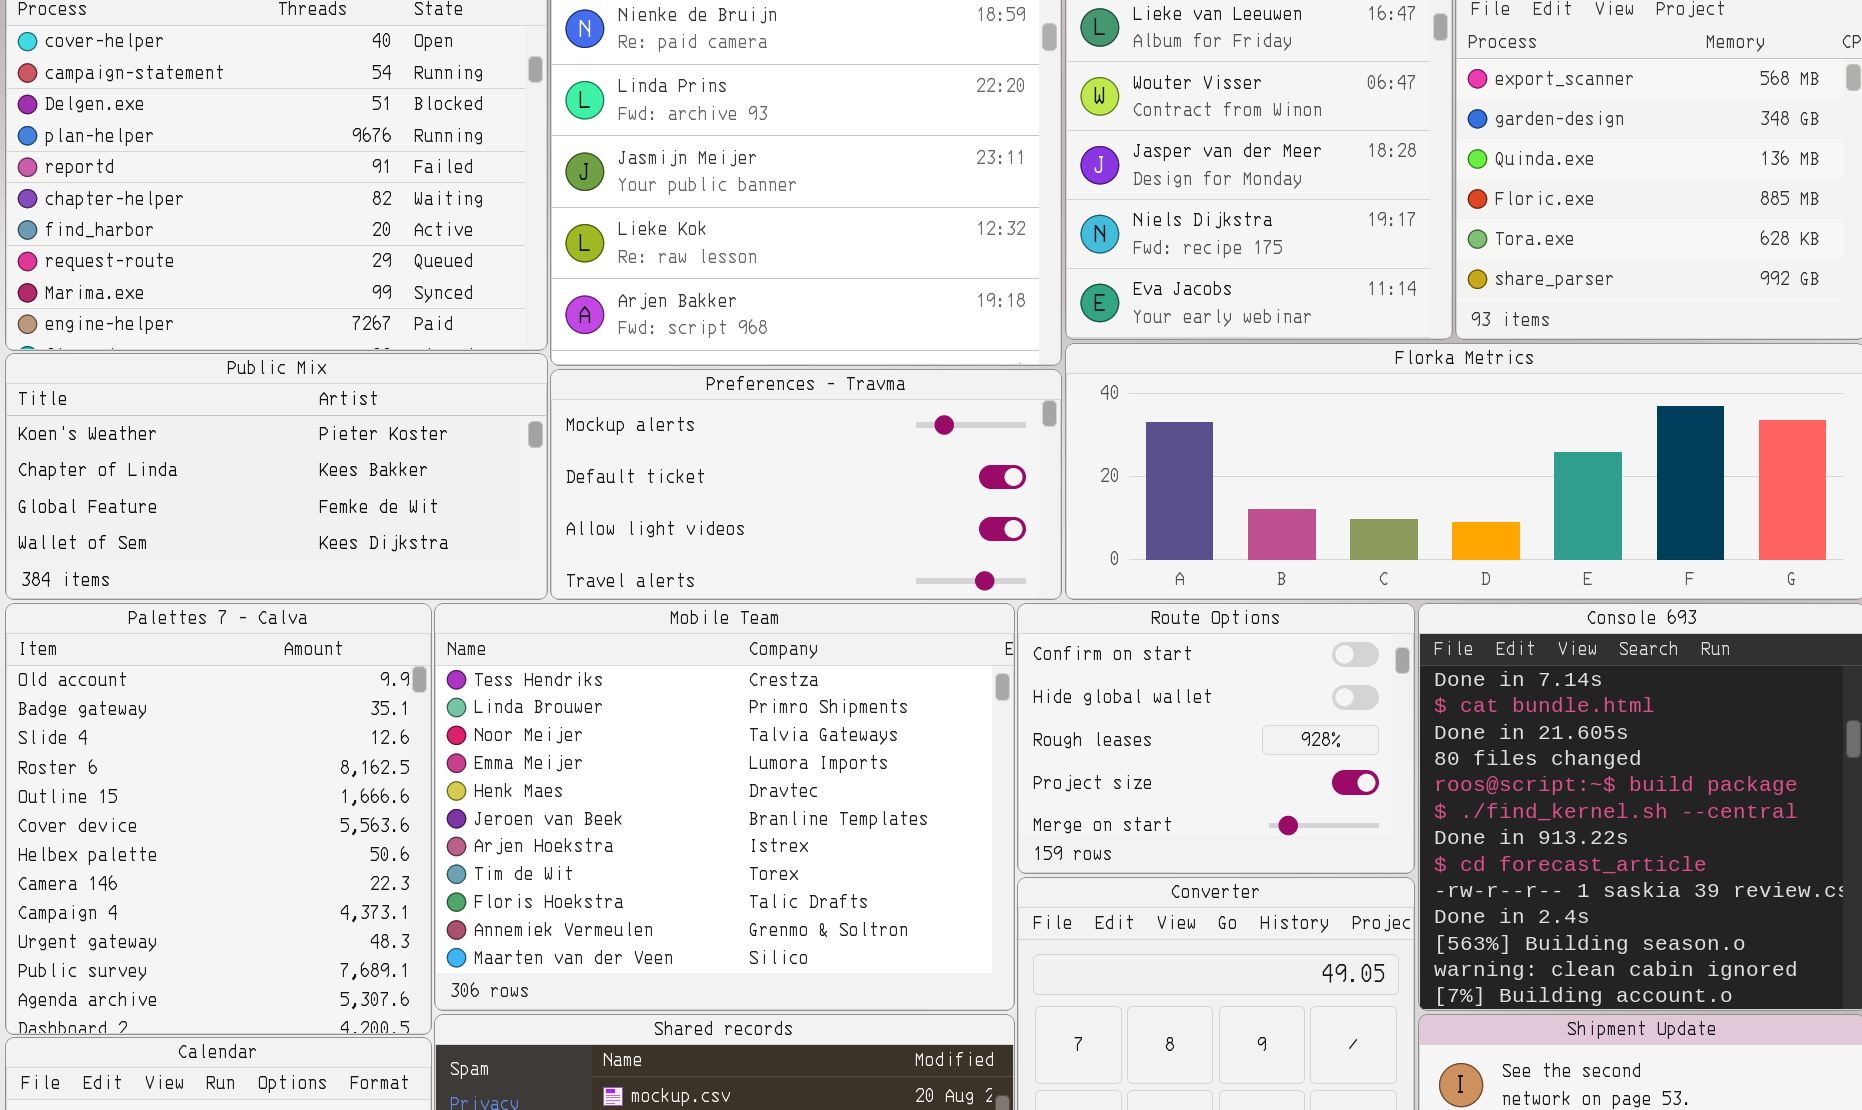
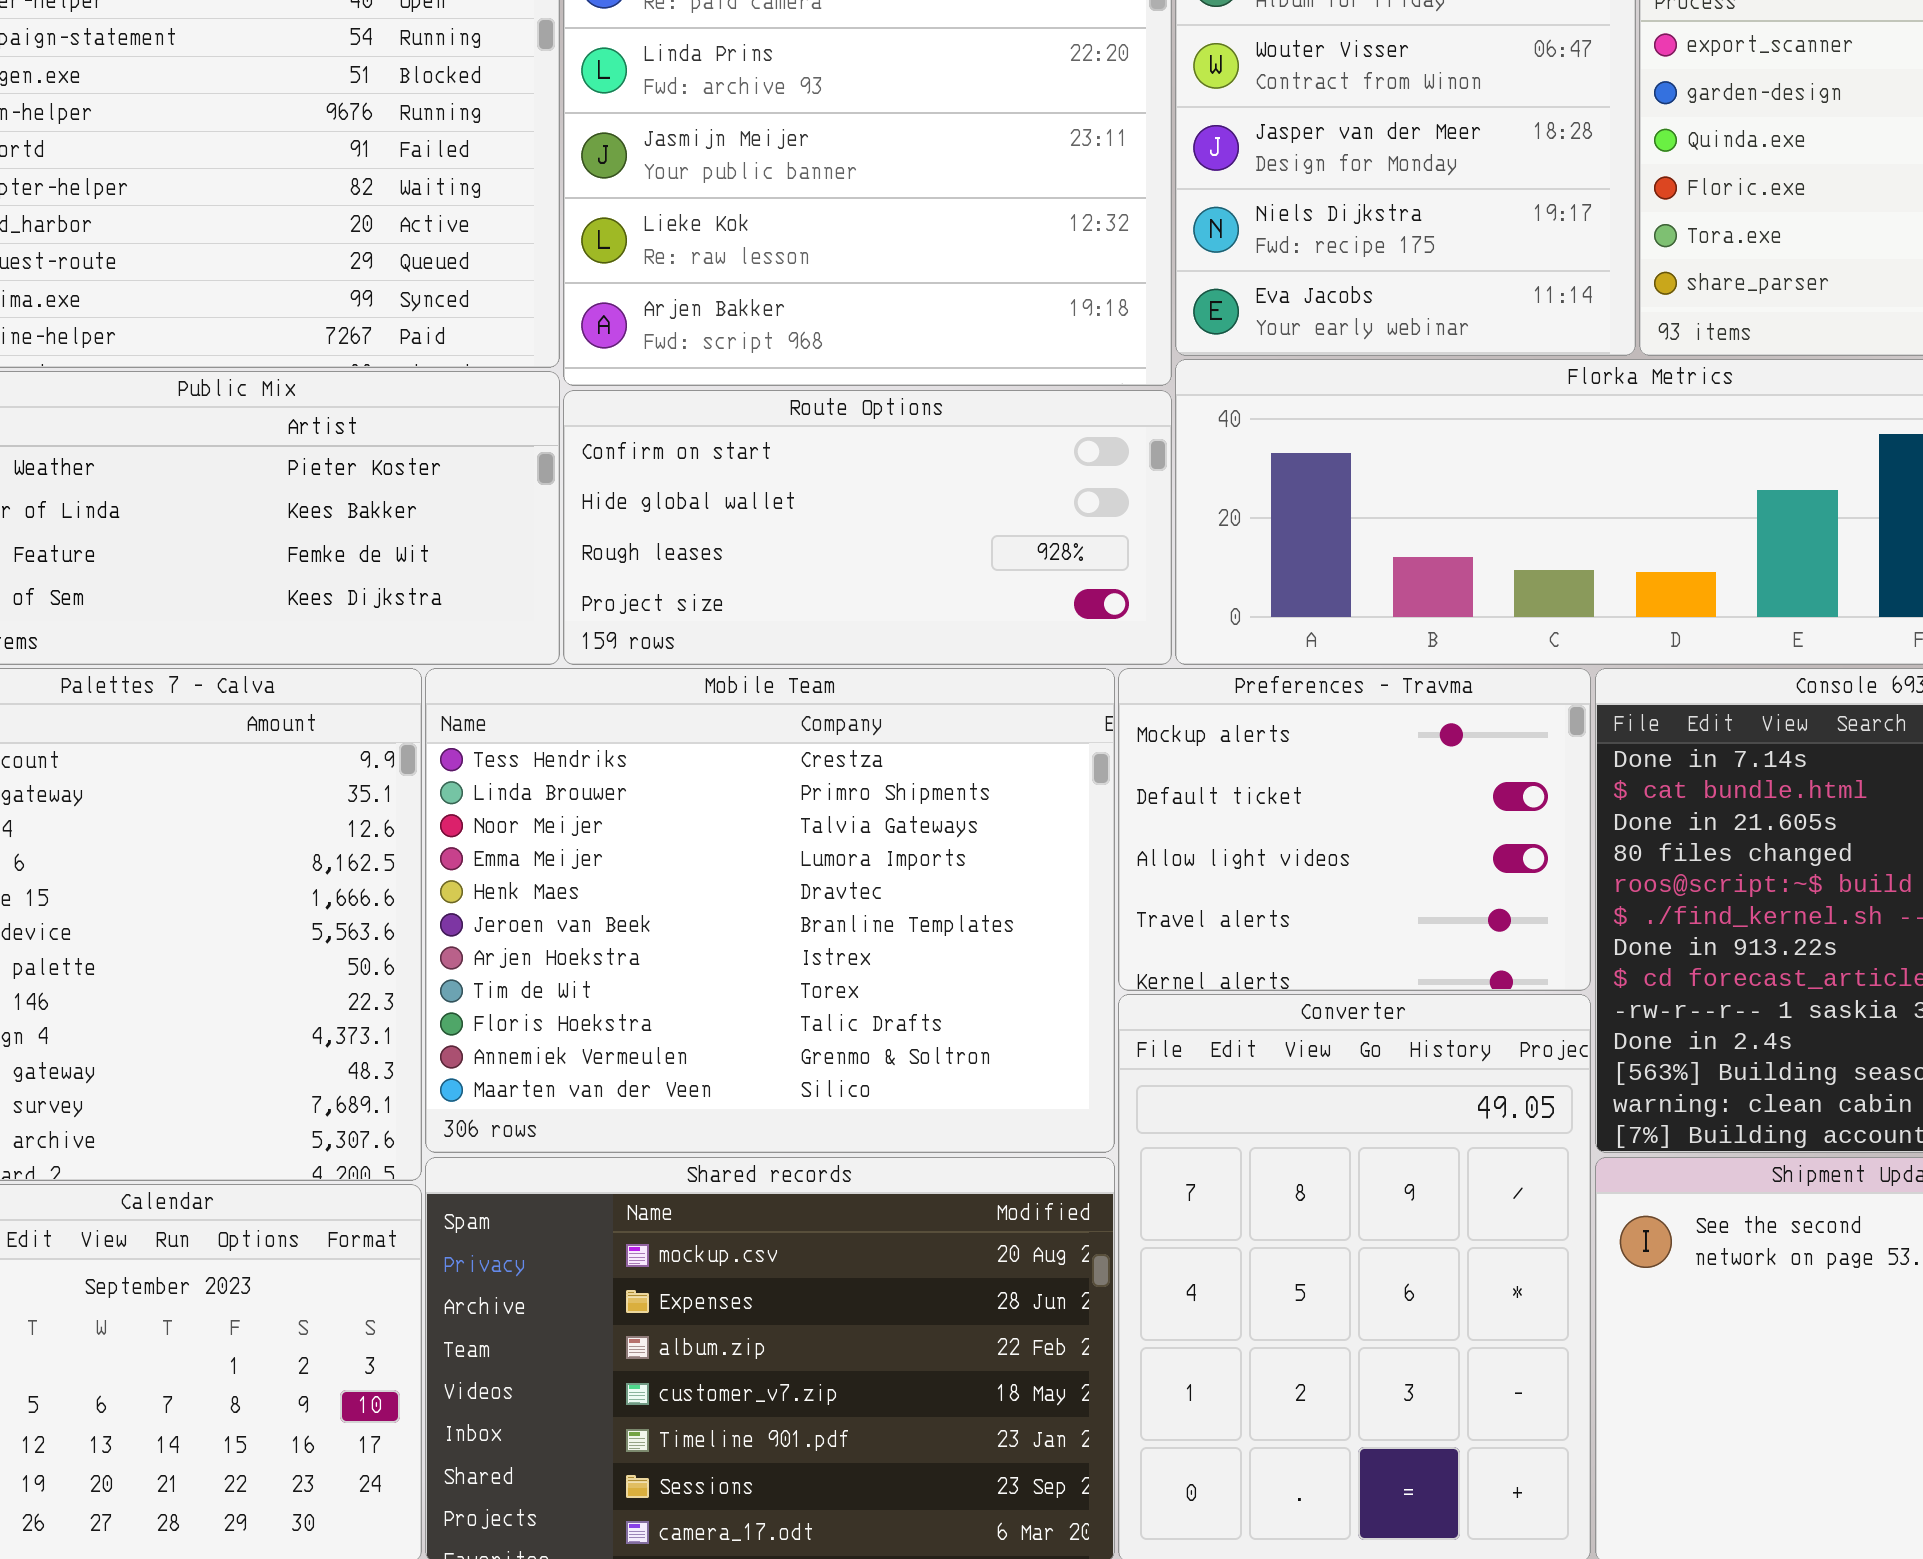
Preferences - Travma: [550,369,1062,600] -> [1118,668,1591,991], moved, resized
Route Options: [1017,603,1415,874] -> [563,390,1172,665], moved, resized

